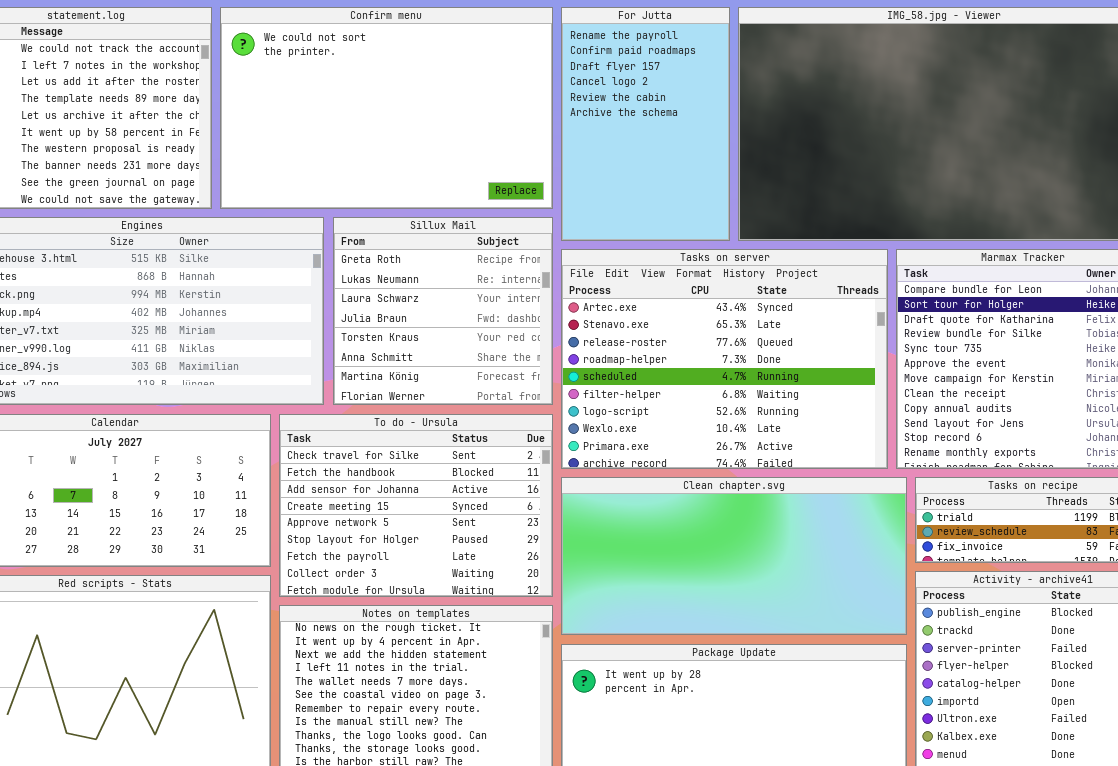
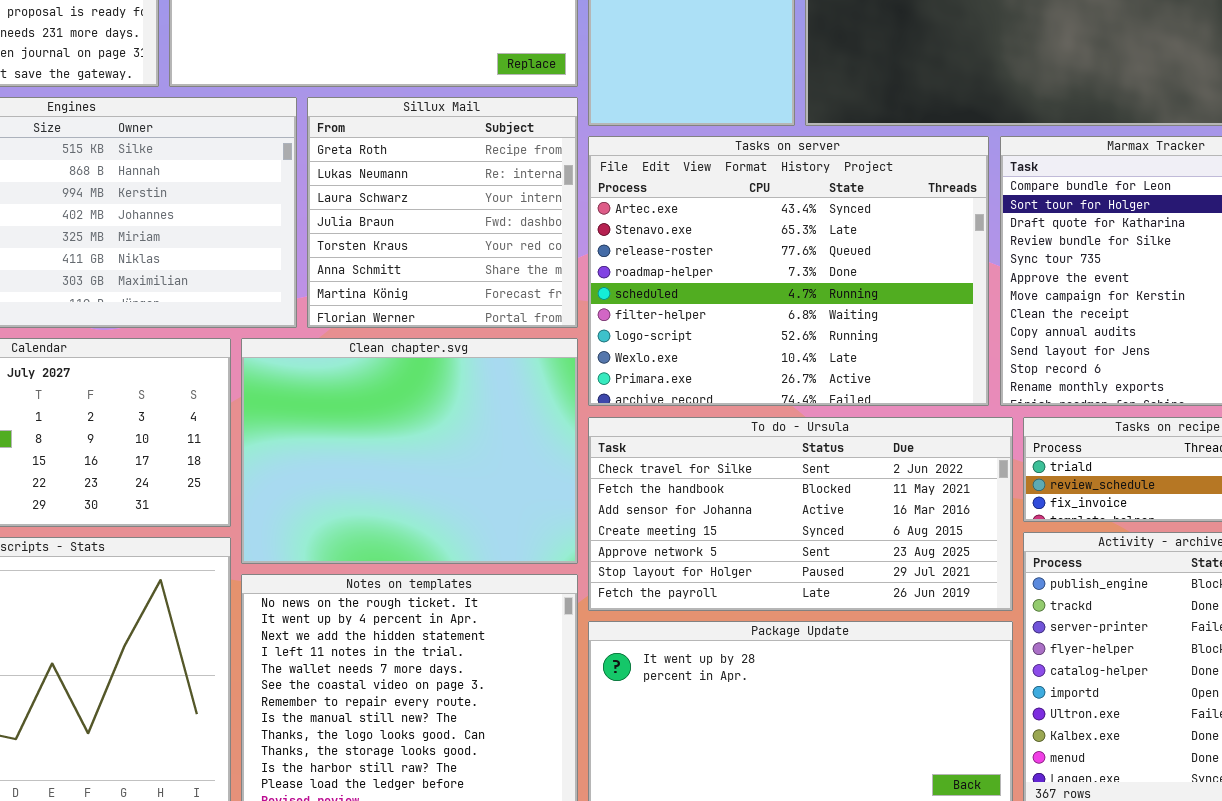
To do - Ursula: [279,414,553,597] -> [588,417,1013,611], moved, resized
Clean chapter.svg: [561,477,907,635] -> [241,338,578,564], moved, resized

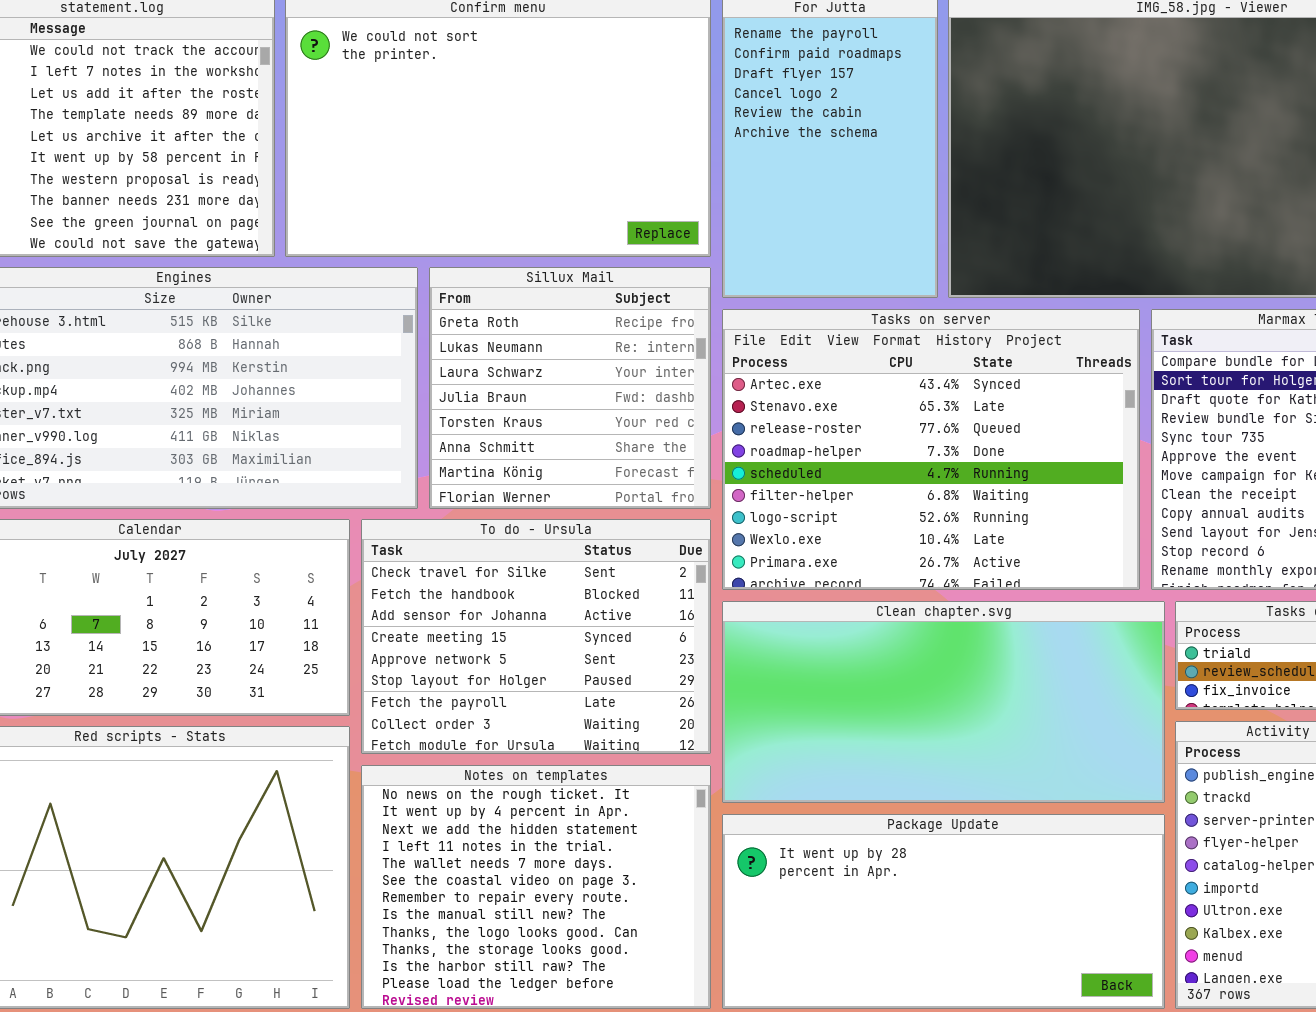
Clean chapter.svg: [241,338,578,564] -> [722,601,1165,803], moved, resized
To do - Ursula: [588,417,1013,611] -> [361,519,711,754], moved, resized

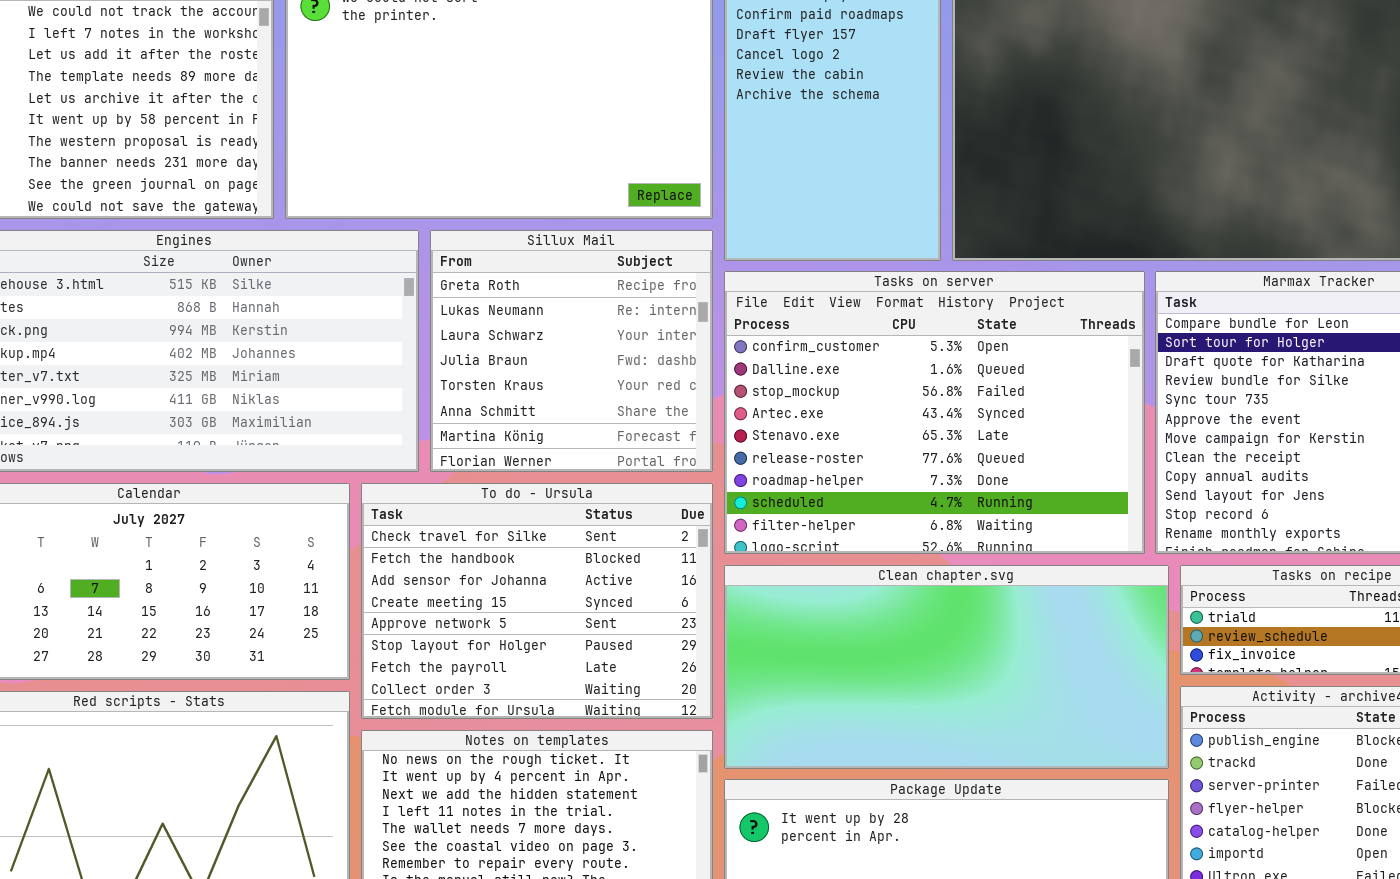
Tasks on server: [722,309,1140,590] -> [724,271,1145,554], scrolled up 3 rows

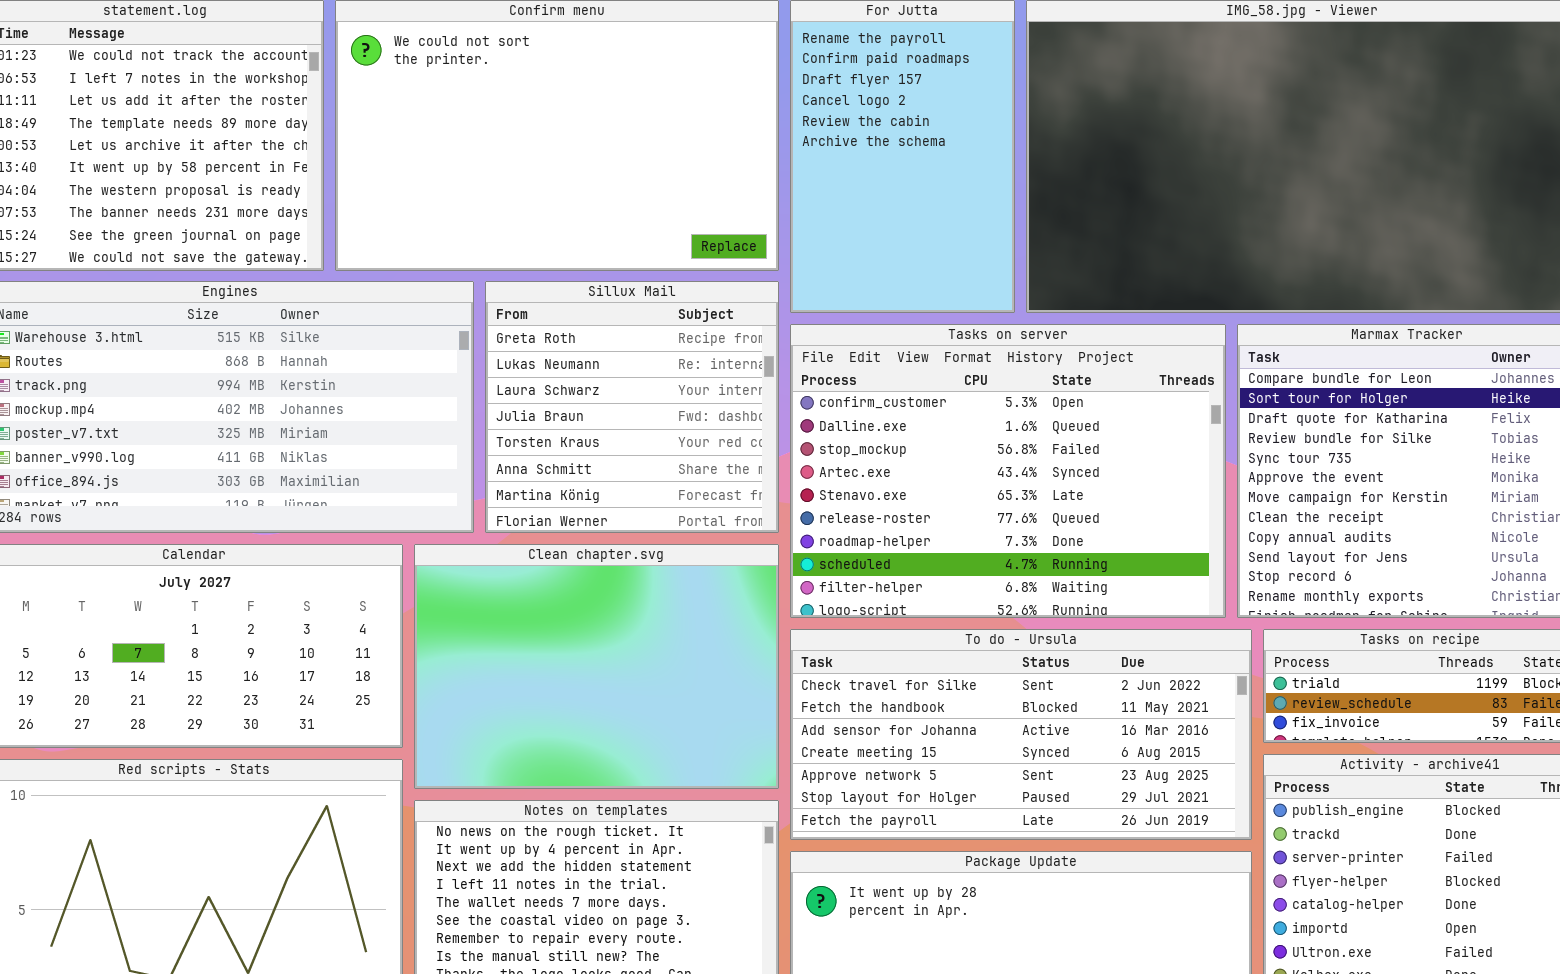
To do - Ursula: [361,483,713,719] -> [790,629,1252,840], moved, resized
Clean chapter.svg: [724,565,1169,769] -> [414,544,779,789], moved, resized

